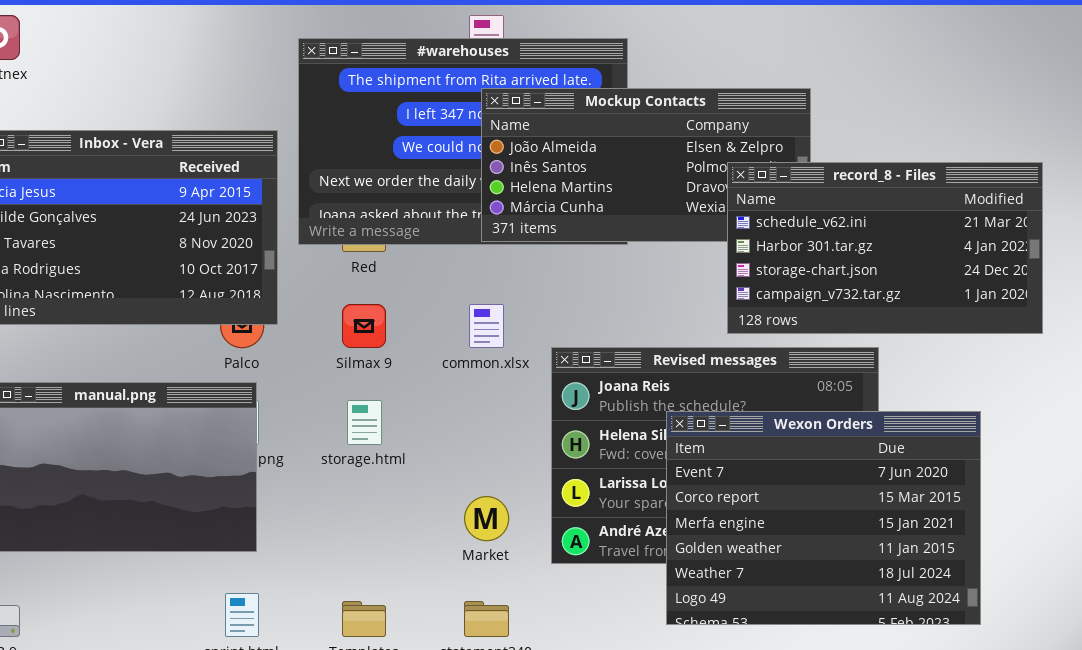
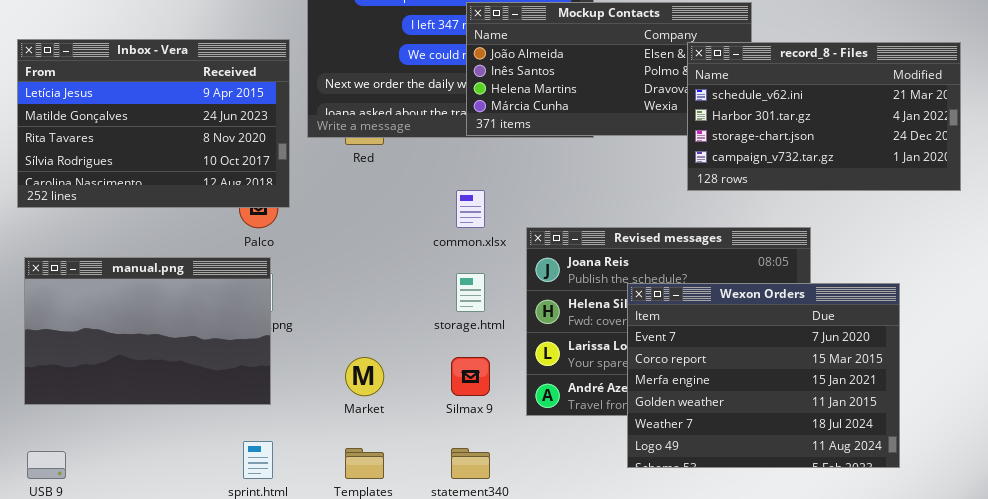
record_8 - Files: [727,162,1043,334] -> [687,42,961,191], moved
Silmax 9: [342,304,386,348] -> [451,357,490,396], moved
storage.html: [347,400,382,445] -> [456,273,485,312], moved
Market: [464,496,509,541] -> [345,357,384,396], moved

